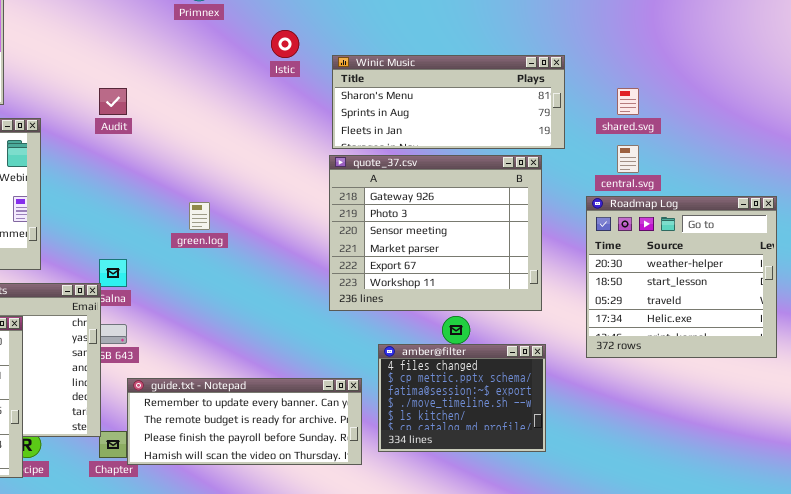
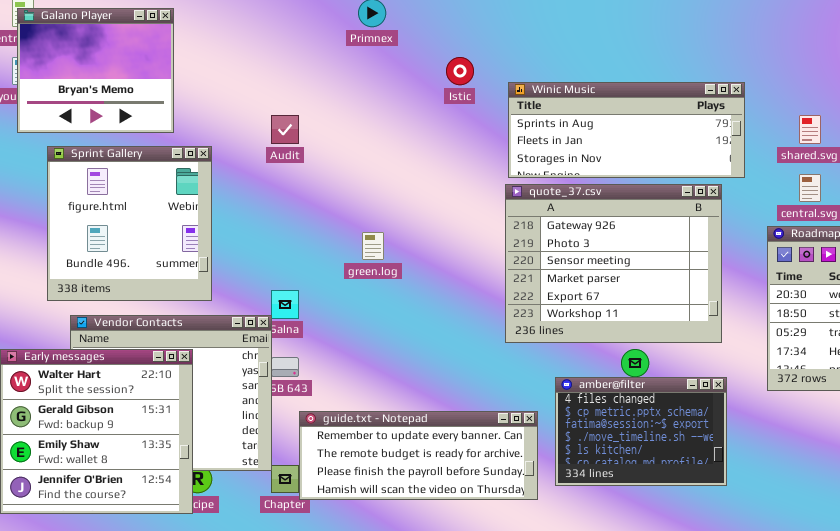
Winic Music: [332,55,565,149] -> [508,82,745,178], scrolled down 1 row

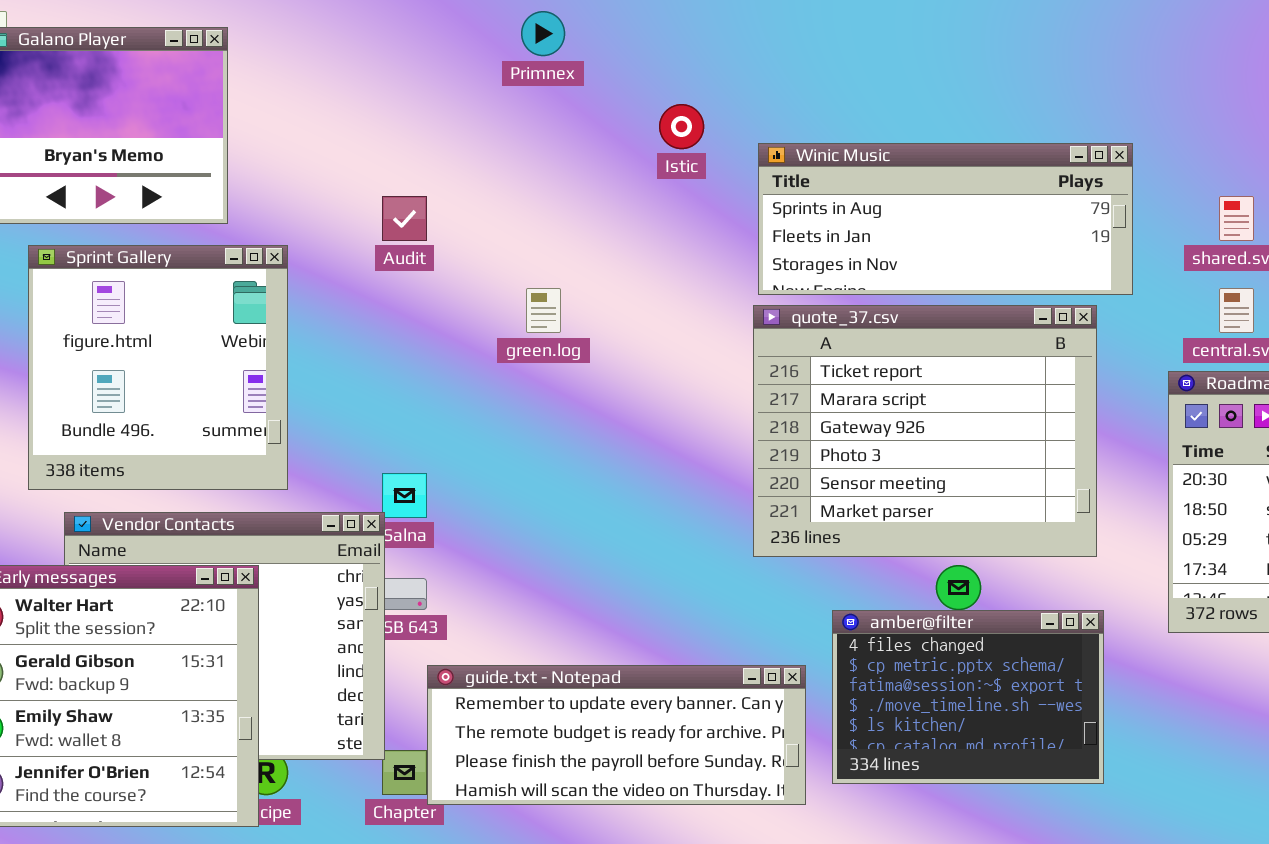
quote_37.csv: [505,184,722,343] -> [753,305,1097,557], scrolled up 2 rows
green.log: [362,232,384,260] -> [526,288,561,333], moved

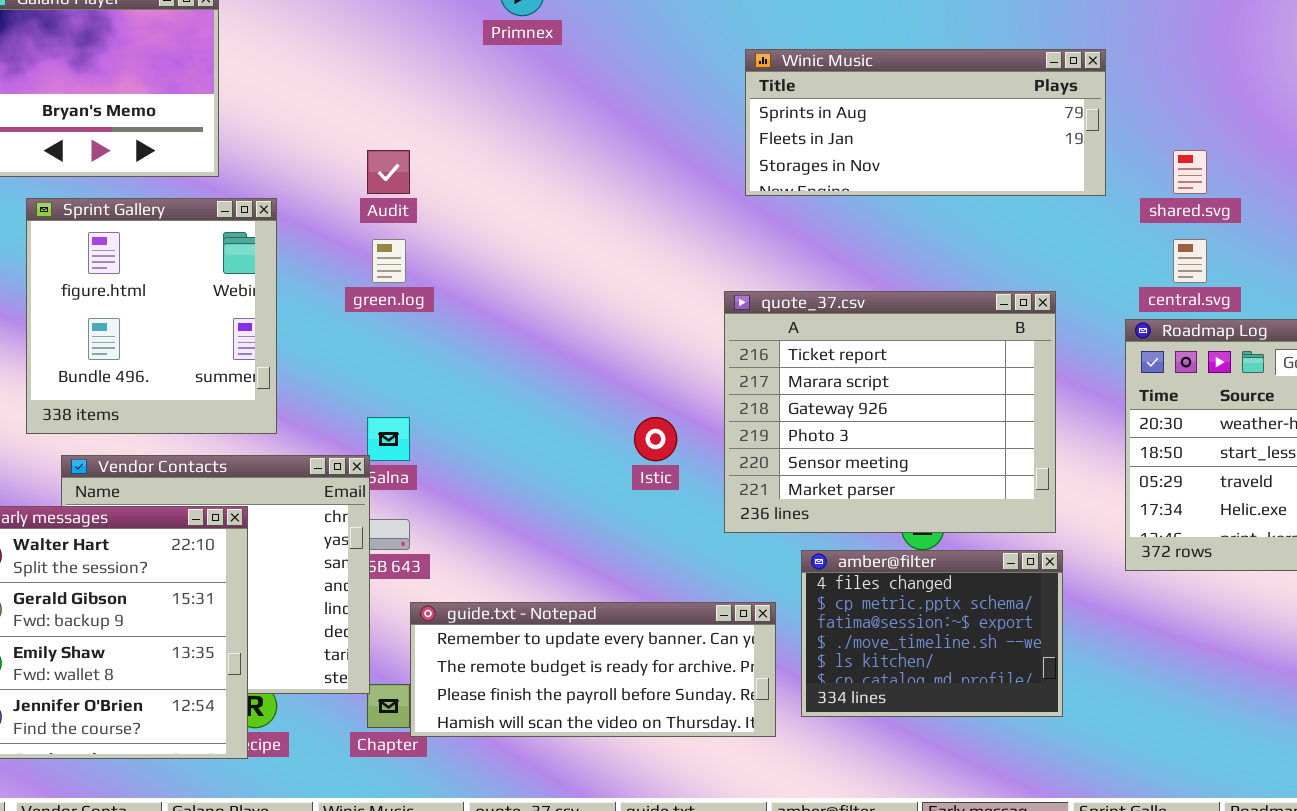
Istic: [659,104,704,149] -> [634,417,677,461], moved
Winic Music: [758,143,1133,295] -> [745,49,1106,196], moved
green.log: [526,288,561,333] -> [372,239,406,283], moved
quote_37.csv: [753,305,1097,557] -> [724,291,1056,533], moved

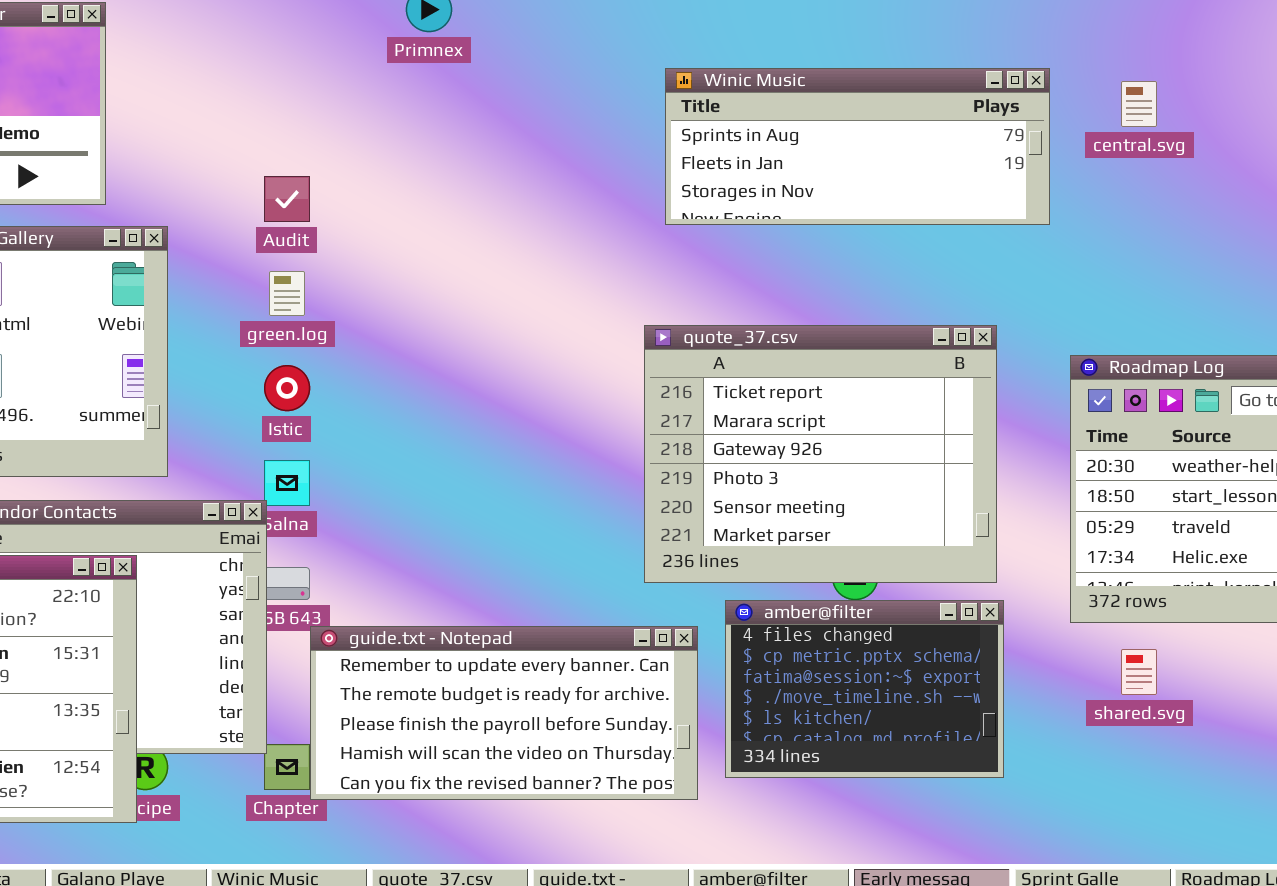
shared.svg: [1173,150,1207,194] -> [1121,649,1157,695], moved
central.svg: [1173,239,1207,283] -> [1121,81,1157,127], moved
Istic: [634,417,677,461] -> [264,365,310,411], moved
guide.txt - Notepad: [410,602,776,737] -> [310,626,698,800], resized

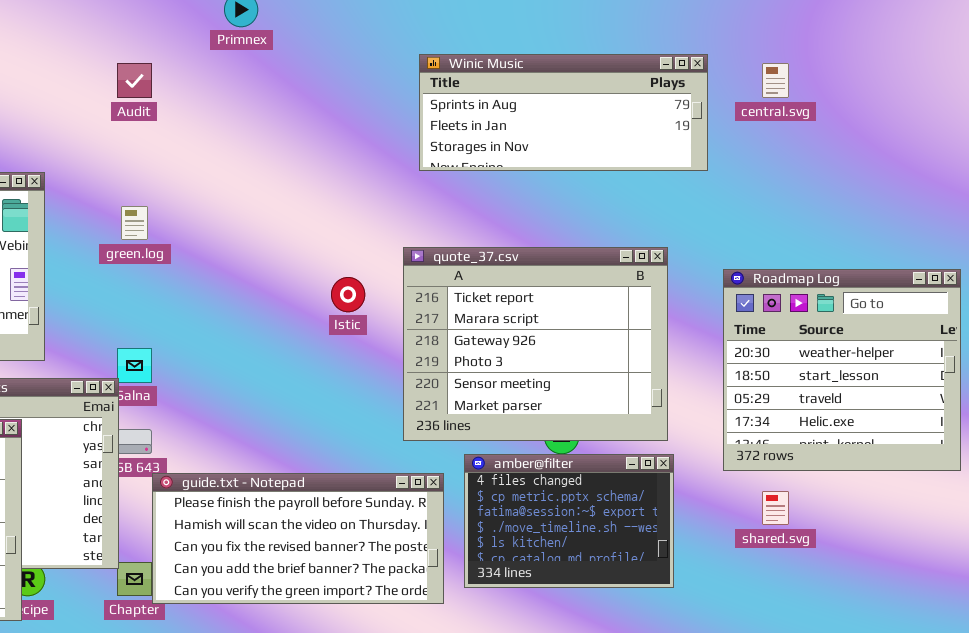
Audit: [264,176,310,222] -> [117,63,152,98], moved
Istic: [264,365,310,411] -> [331,277,365,312], moved
guide.txt - Notepad: [310,626,698,800] -> [152,473,444,604], scrolled down 2 rows

